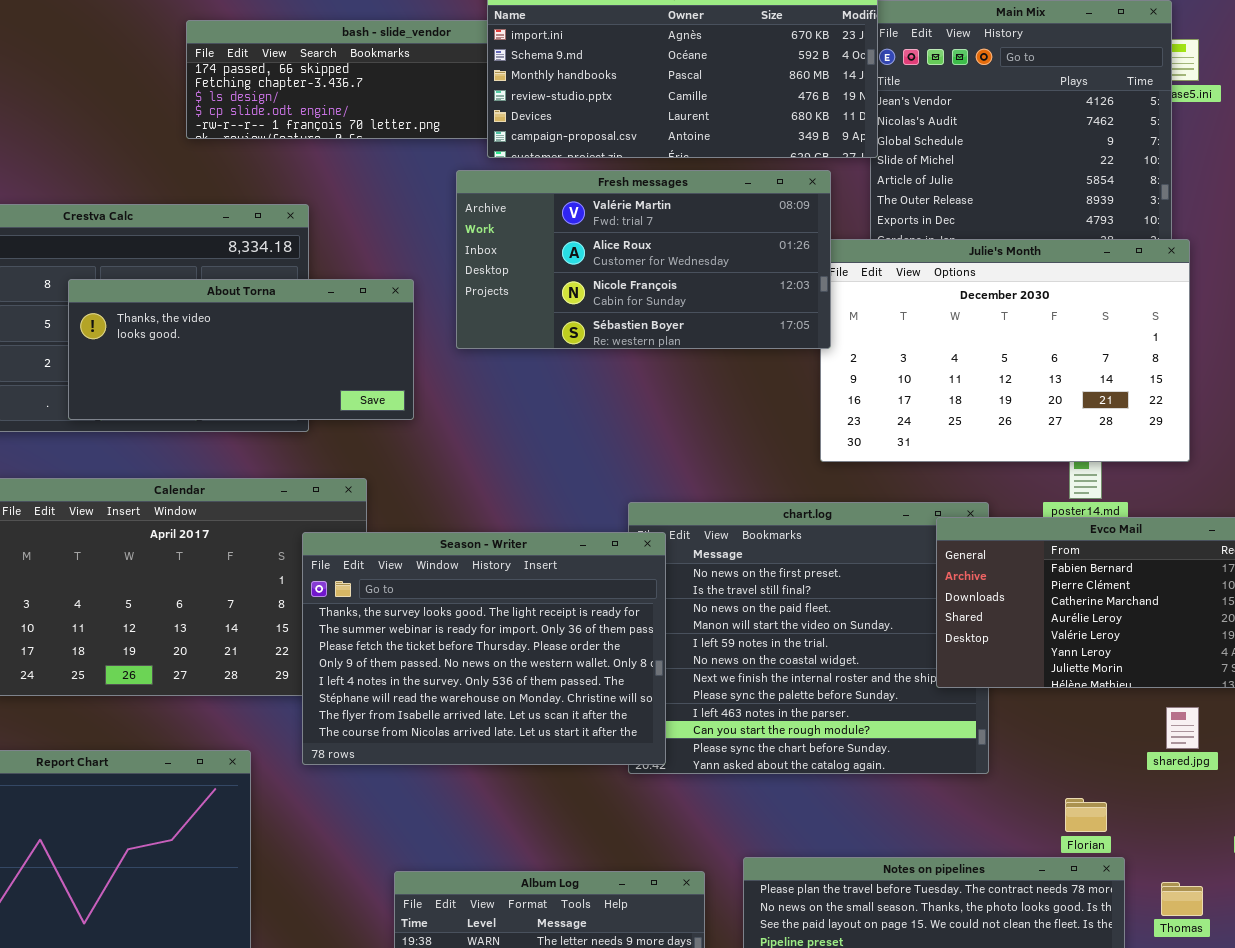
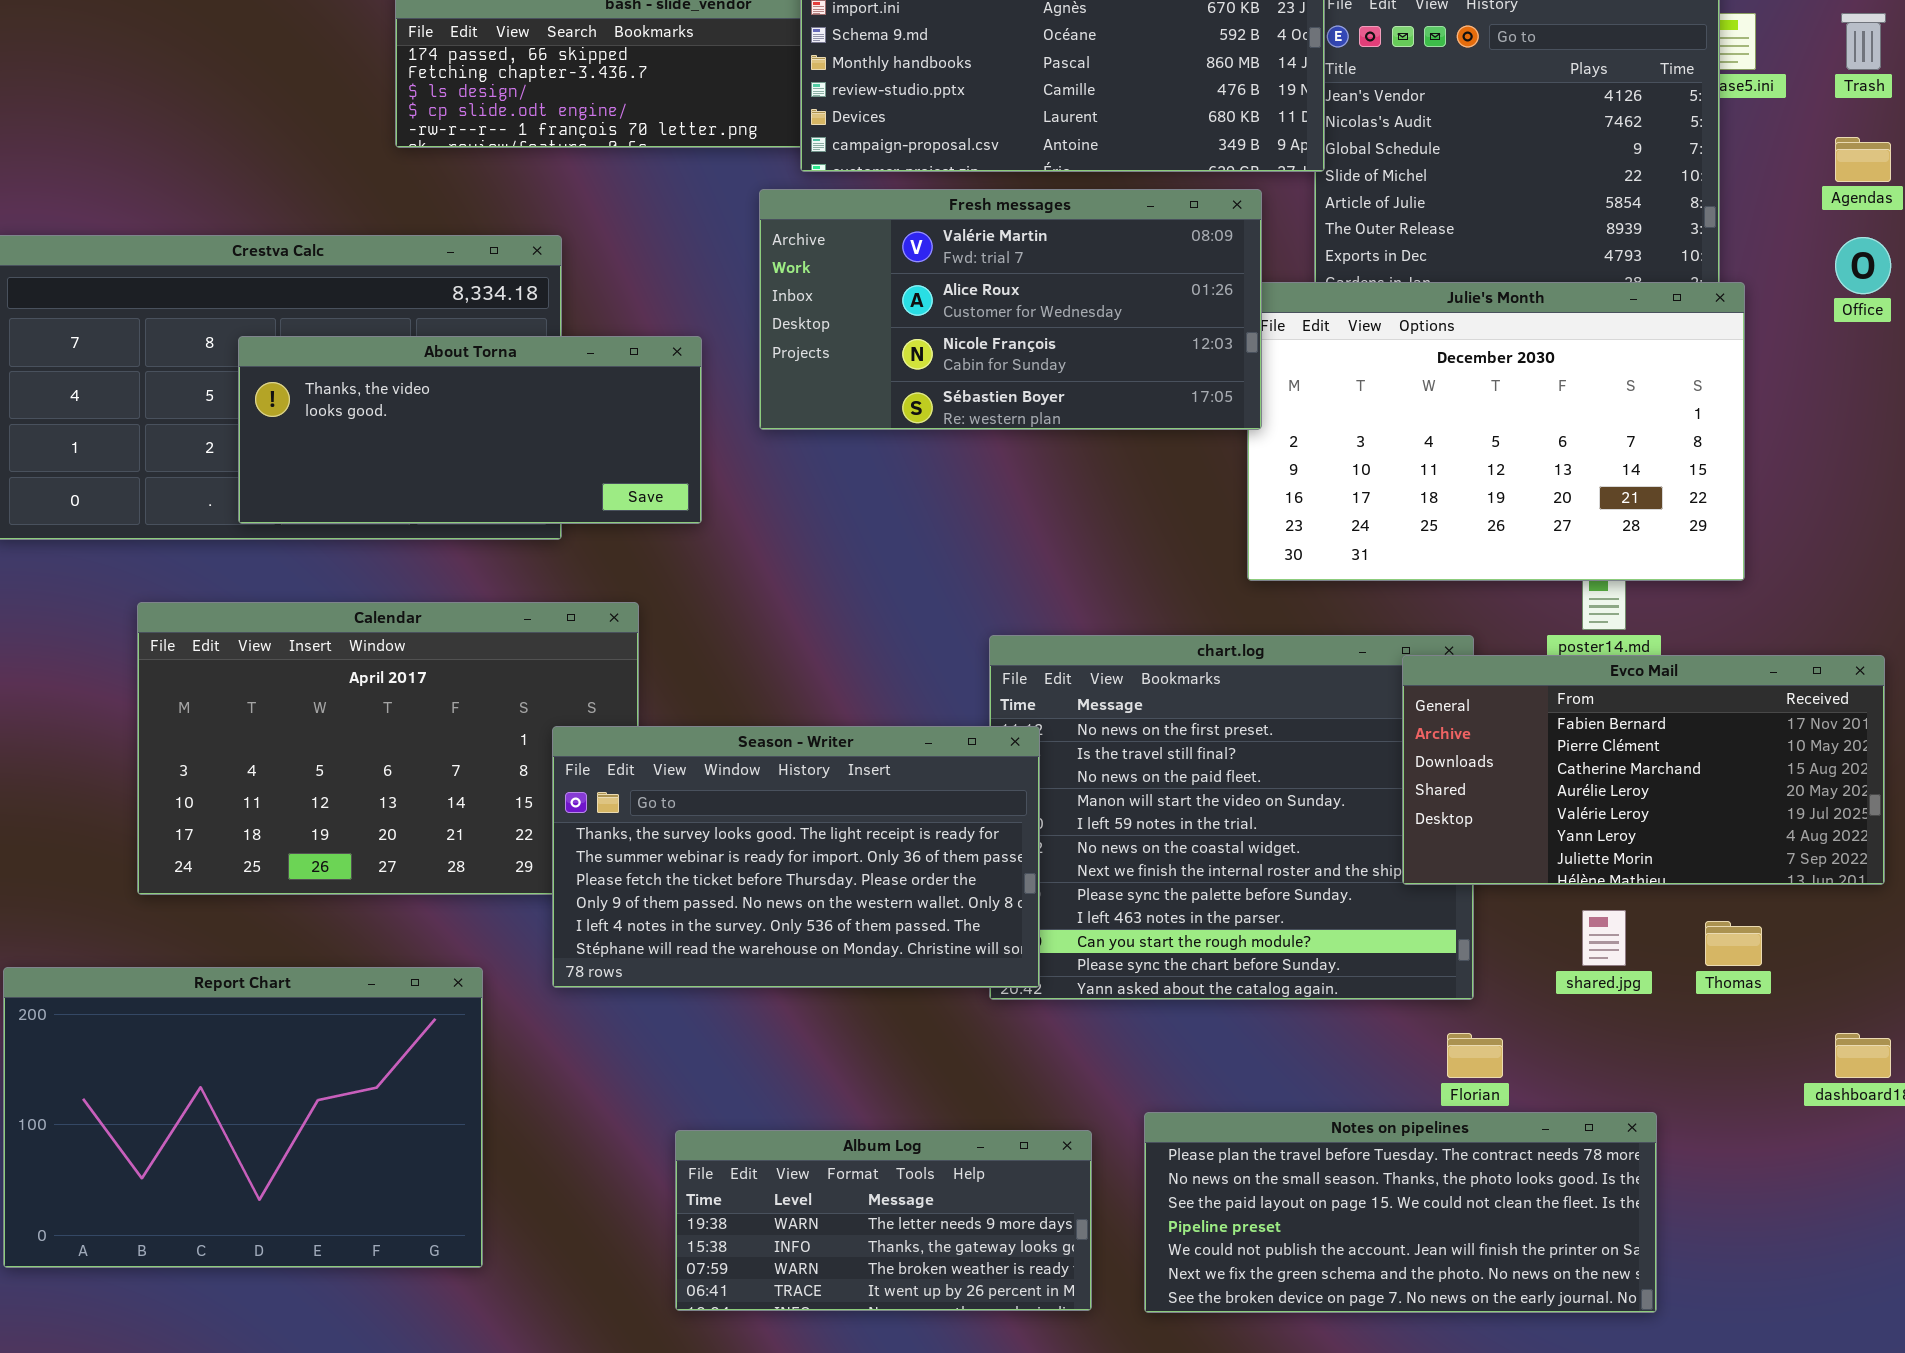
Season - Writer: [302,532,666,765] -> [552,726,1040,988], resized
shared.jpg: [1166,707,1199,749] -> [1582,910,1626,966], moved
Florian: [1065,798,1107,832] -> [1447,1033,1503,1078], moved
Thomas: [1161,882,1203,916] -> [1705,921,1762,966], moved

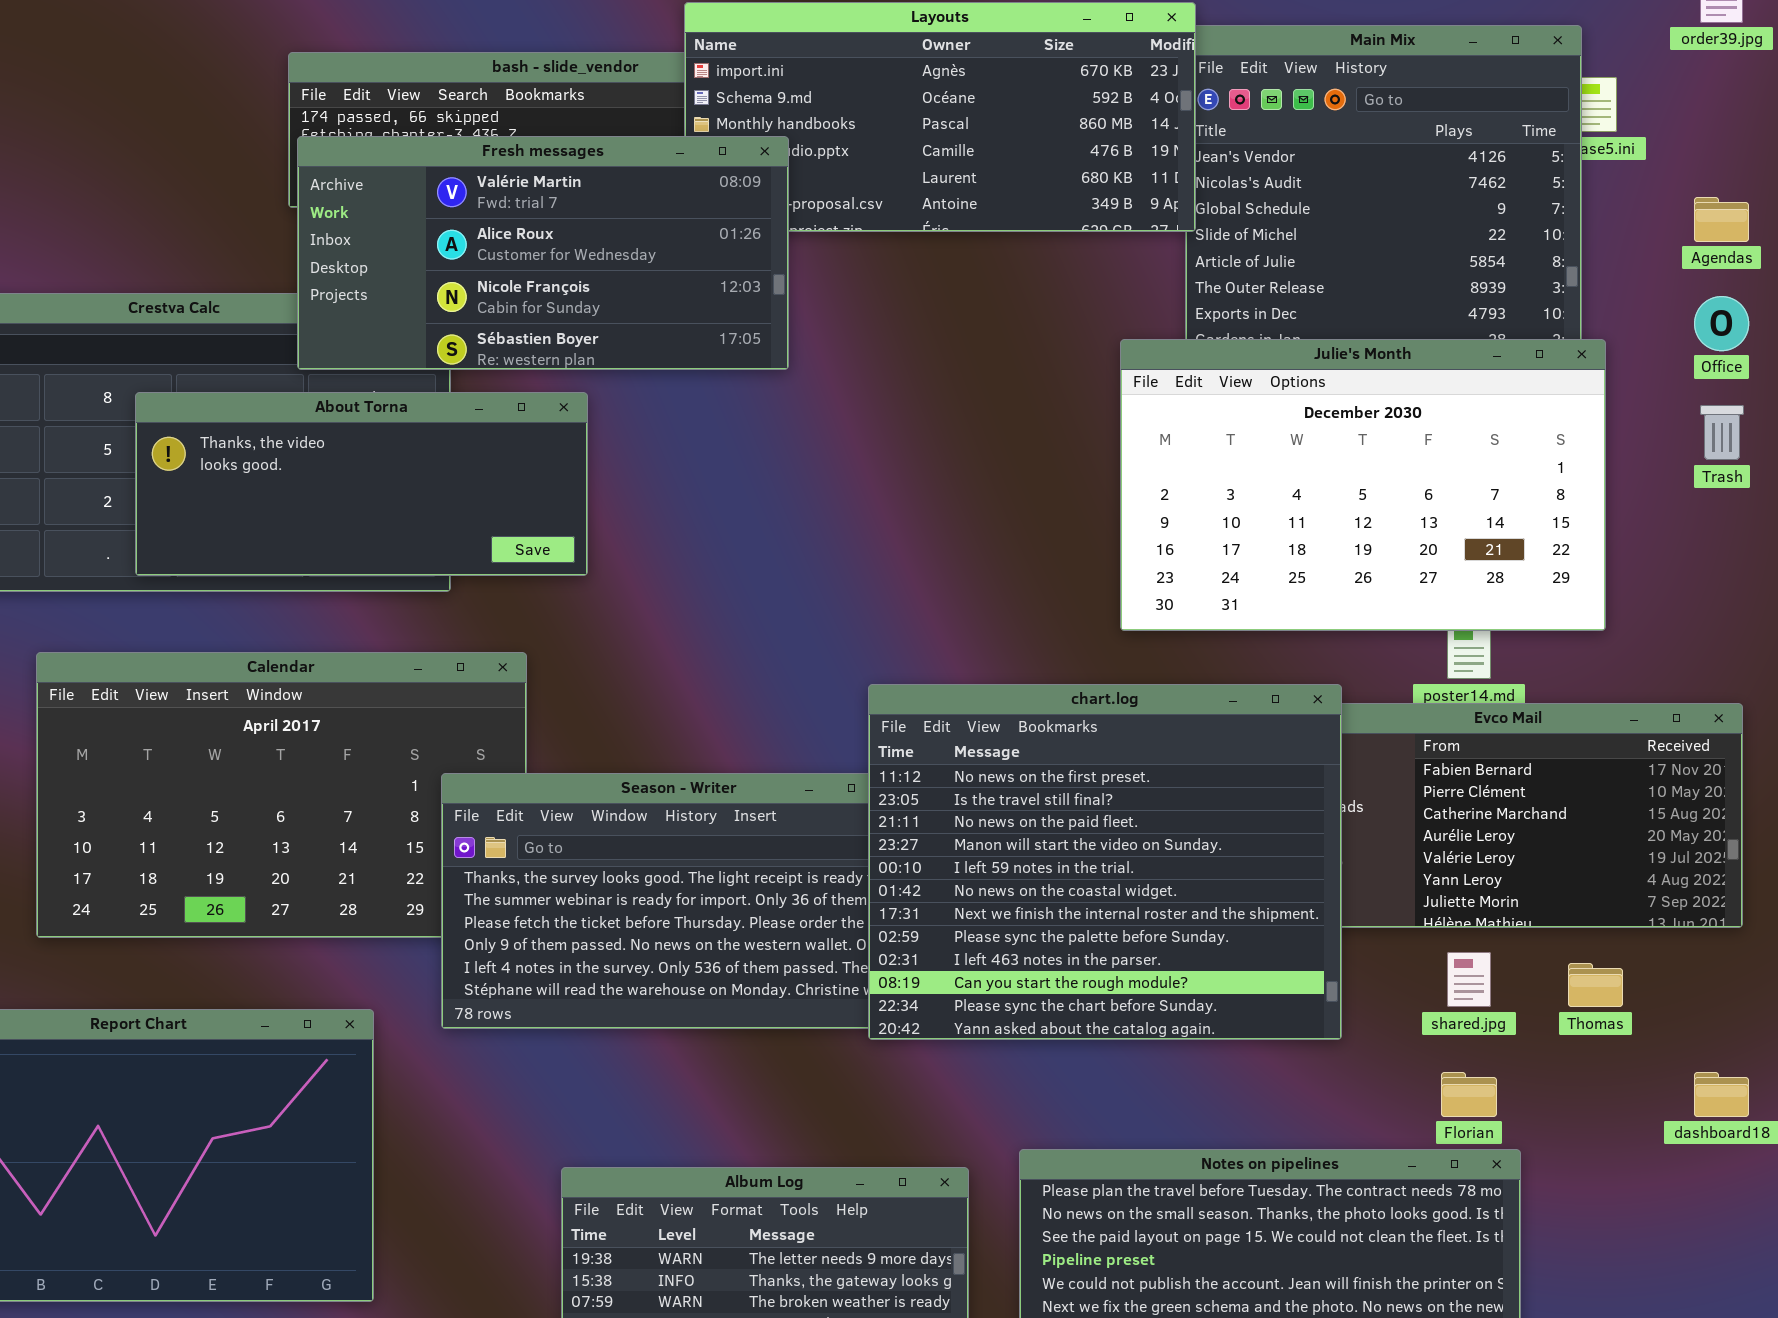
Trash: [1841,13,1886,70] -> [1700,405,1744,460], moved
Fresh messages: [759,189,1262,430] -> [297,136,789,370], moved
chart.log: [989,635,1474,1000] -> [868,684,1342,1040], raised
Florian: [1447,1033,1503,1078] -> [1441,1072,1497,1117], moved

